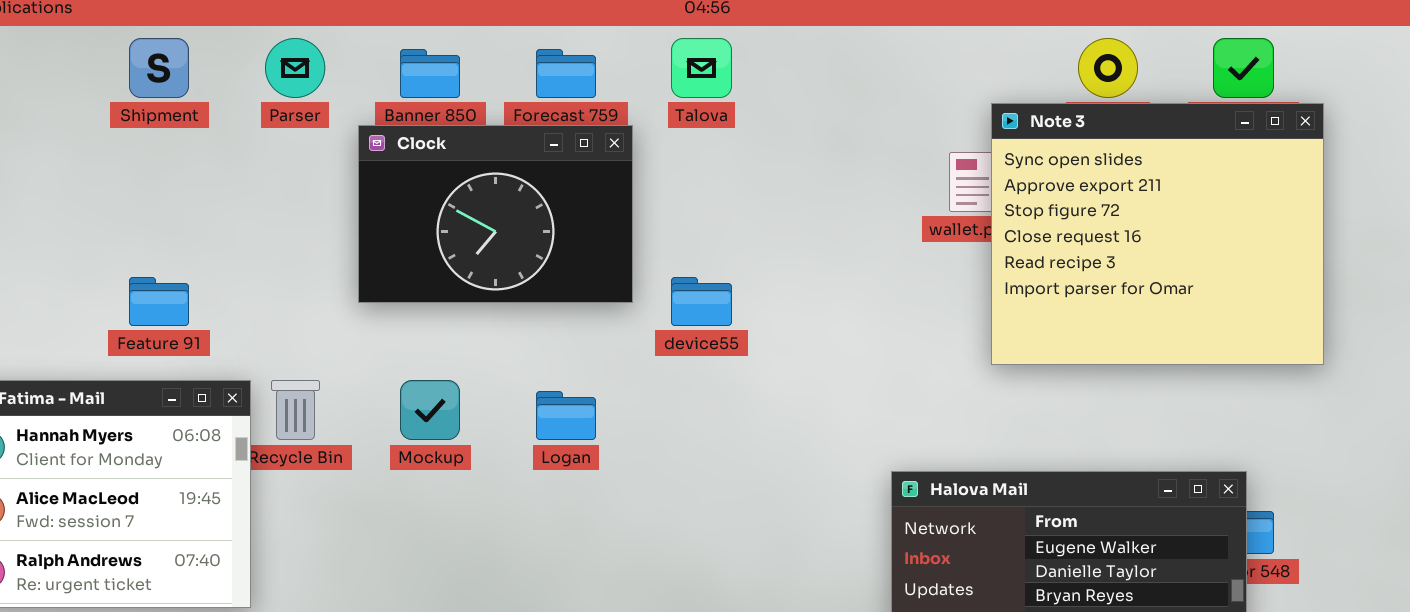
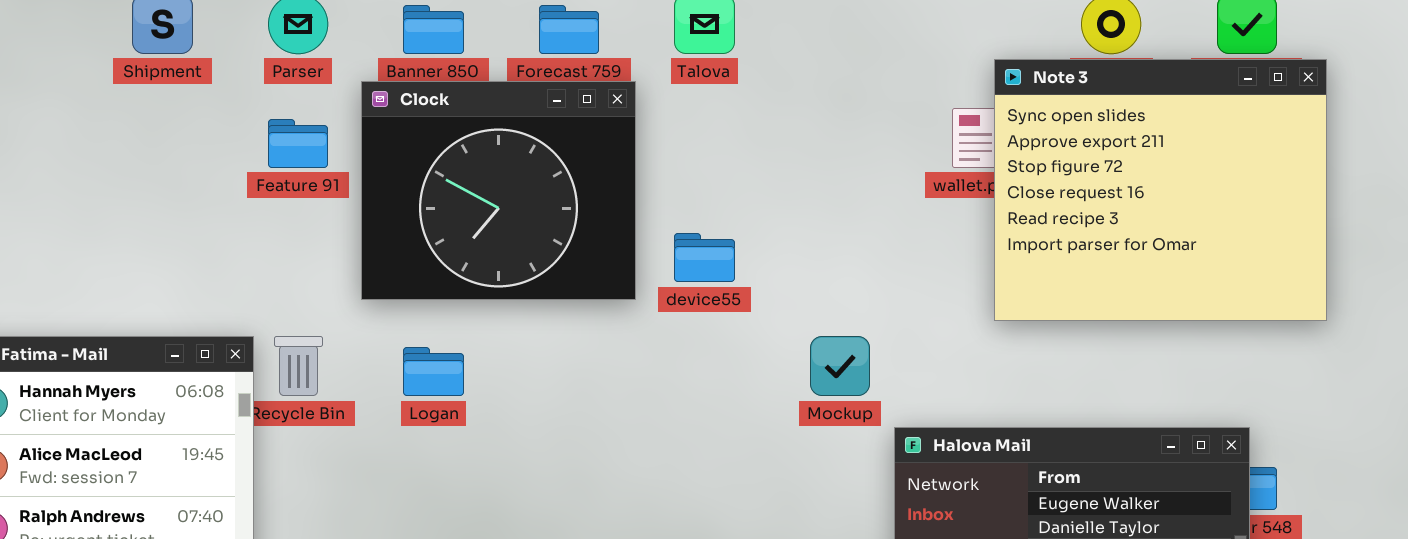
Clock: [358,125,633,303] -> [361,81,636,300], resized
Feature 91: [129,277,189,326] -> [268,119,328,168], moved
Mockup: [400,380,460,440] -> [810,336,870,396], moved
Logan: [536,391,596,440] -> [403,347,464,396], moved

